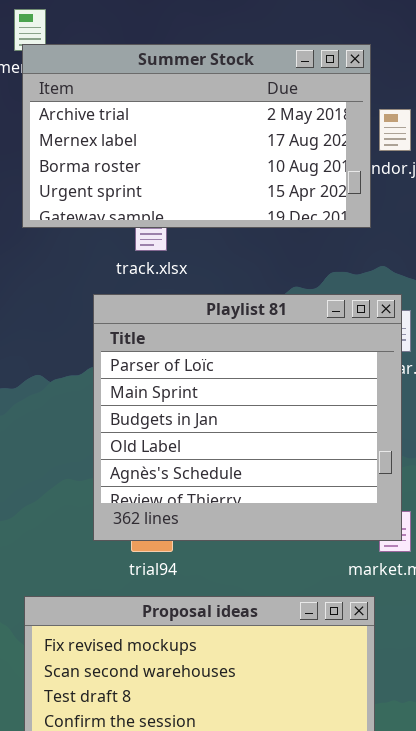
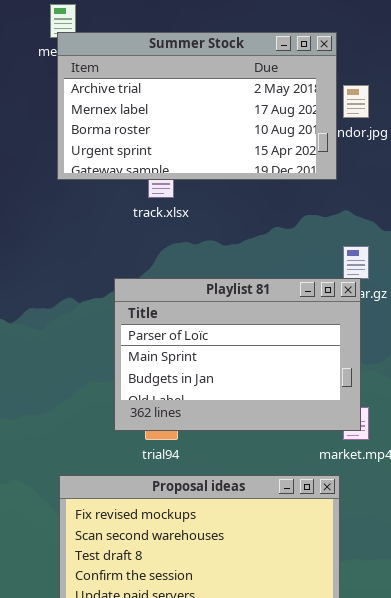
Playlist 81: [93,294,402,541] -> [114,278,361,431], resized

